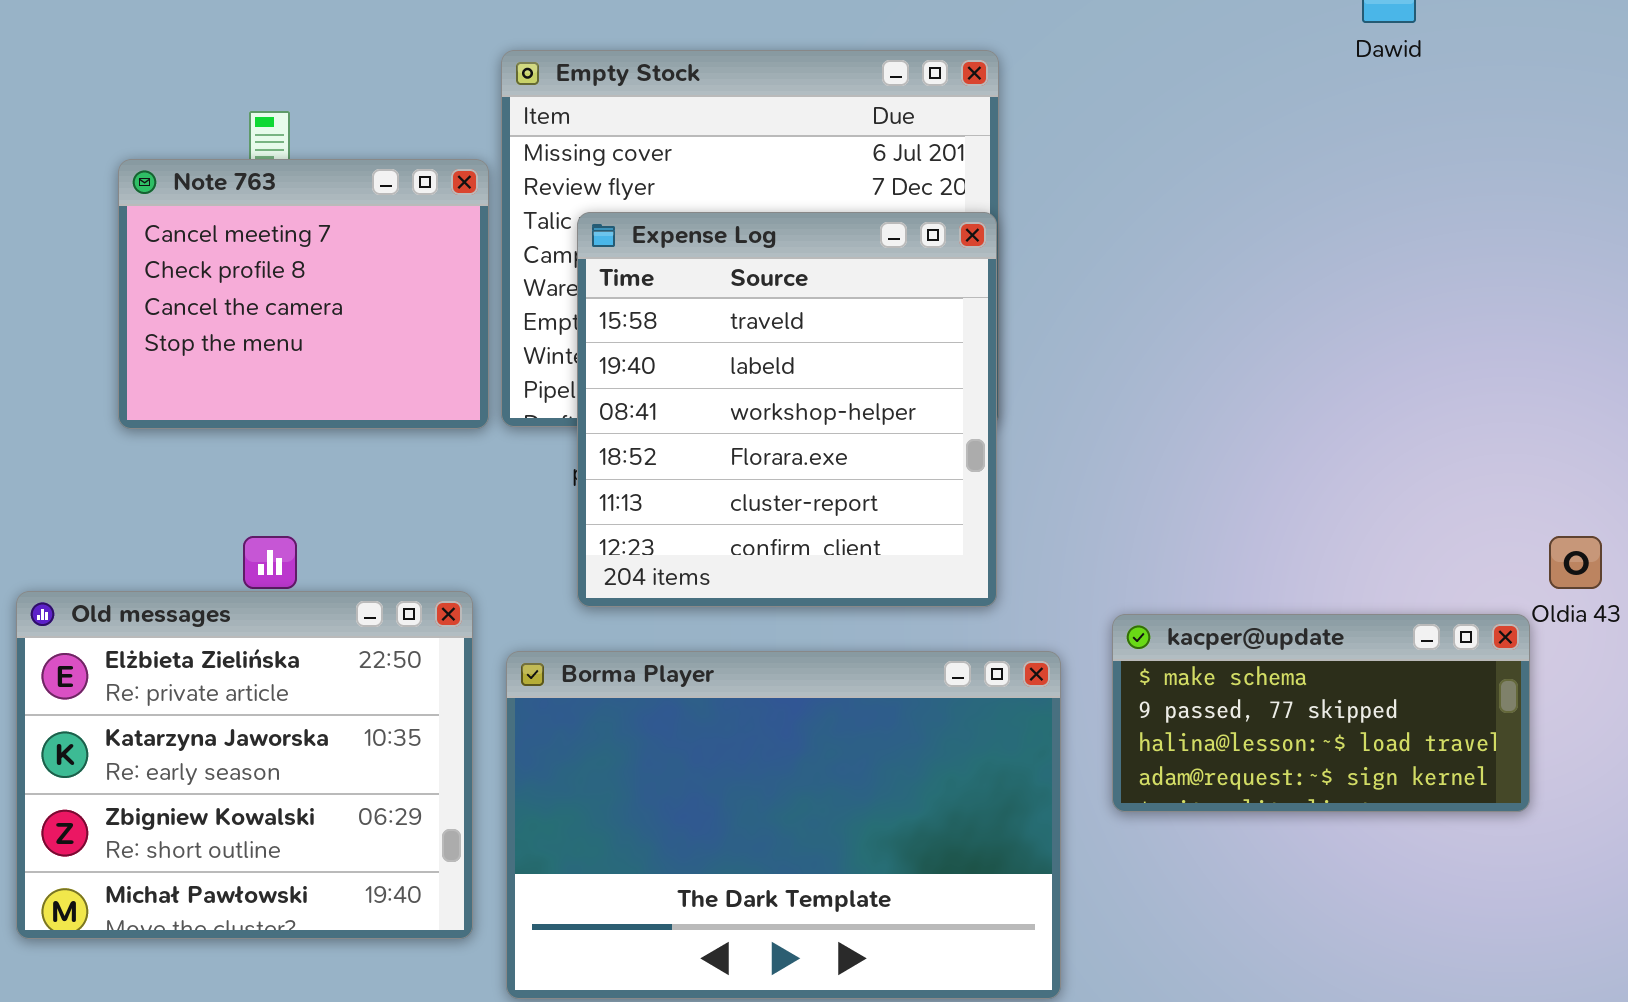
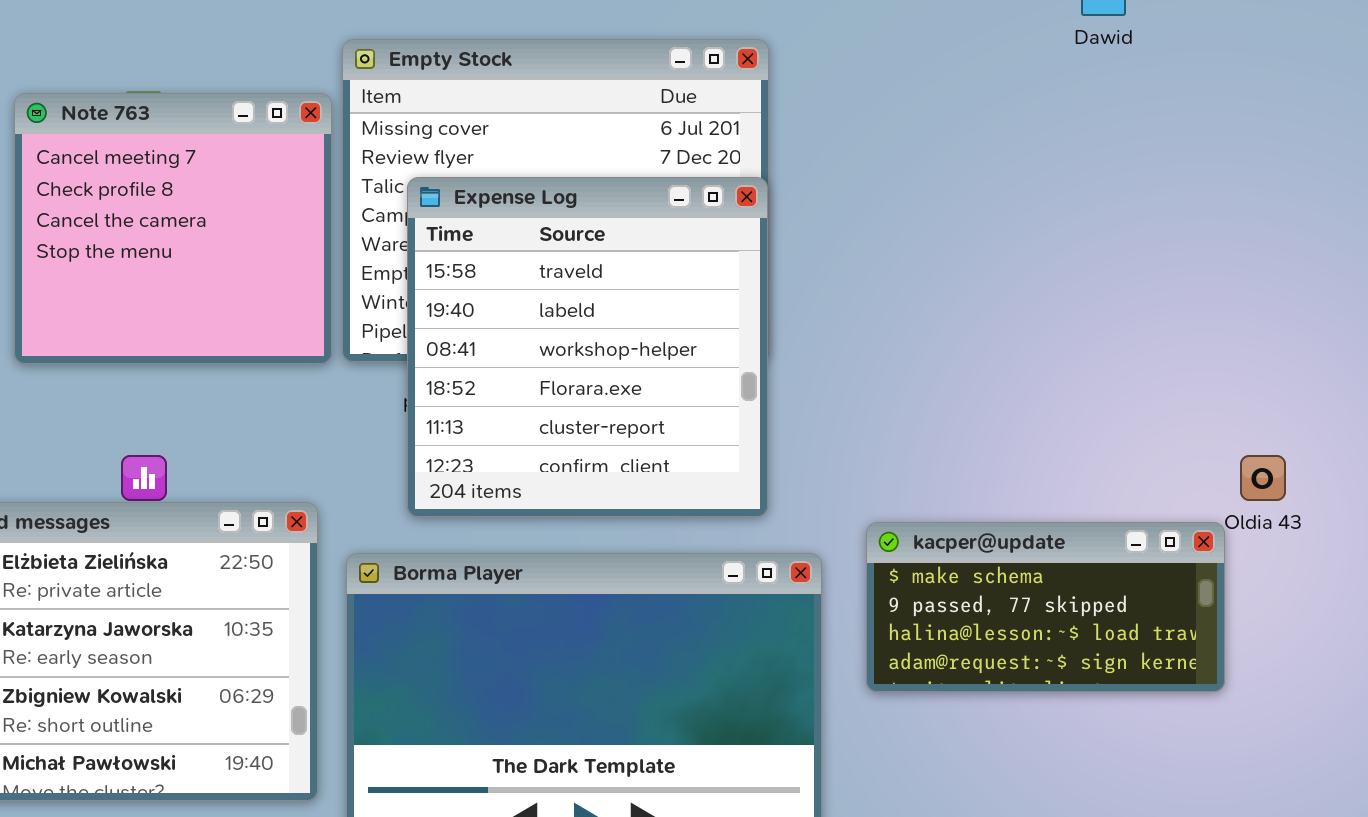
Note 763: [118,159,489,429] -> [14,93,332,364], resized

